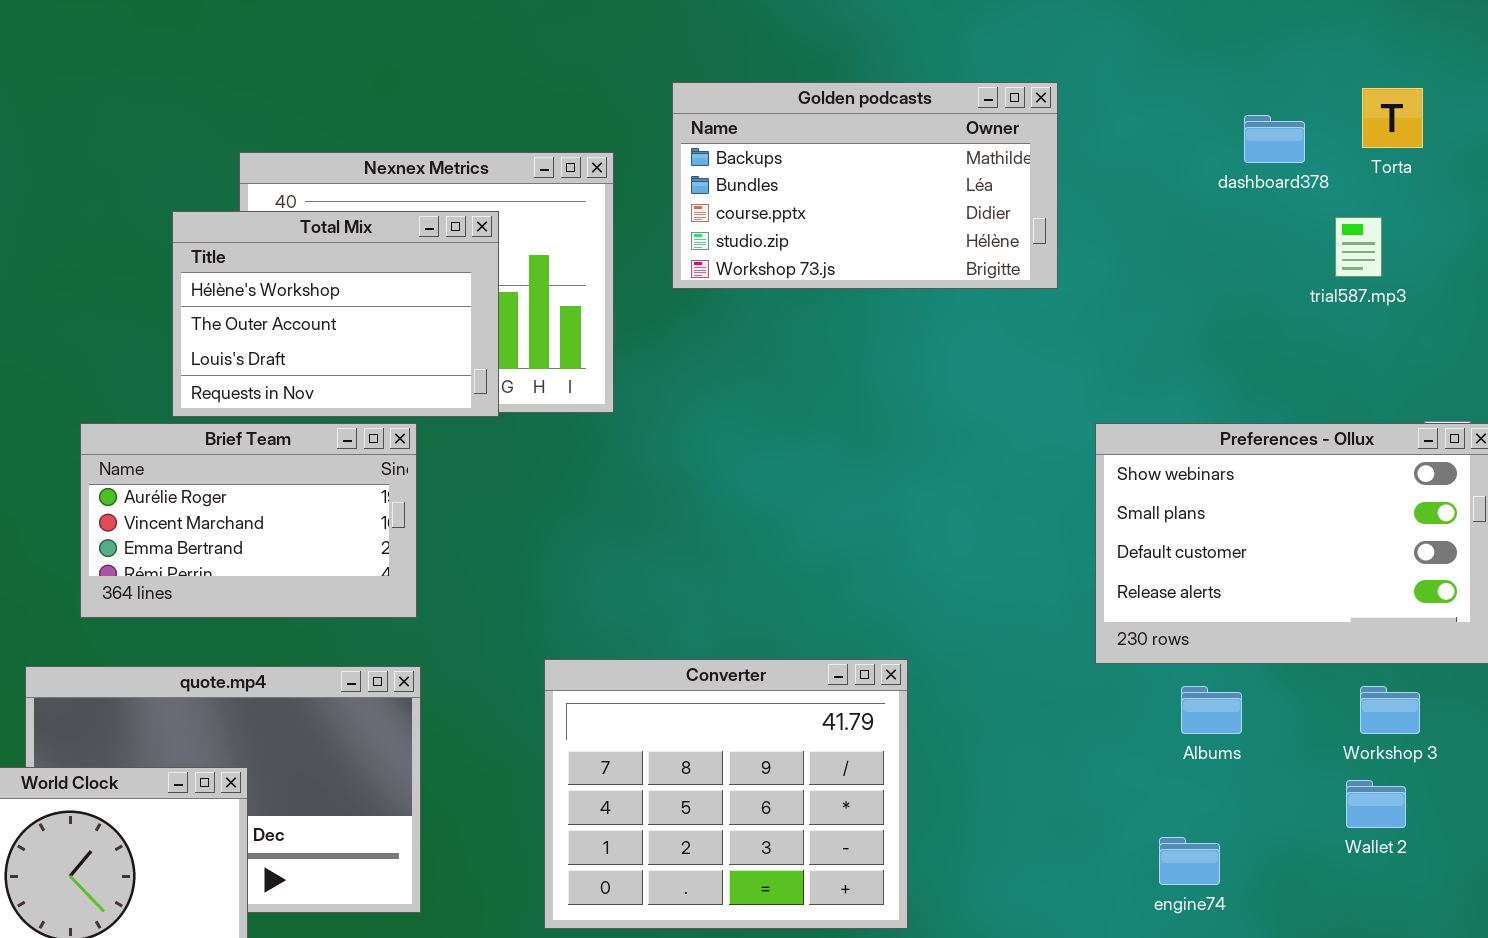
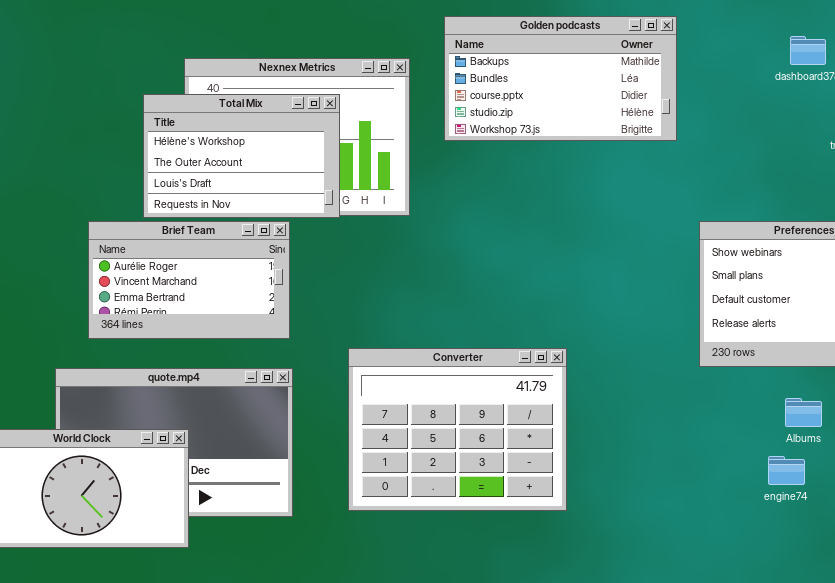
Converter: [544,659,908,929] -> [348,348,567,511], moved
Albums: [1181,686,1242,734] -> [785,398,822,427], moved
engine74: [1159,837,1220,885] -> [768,456,805,485], moved

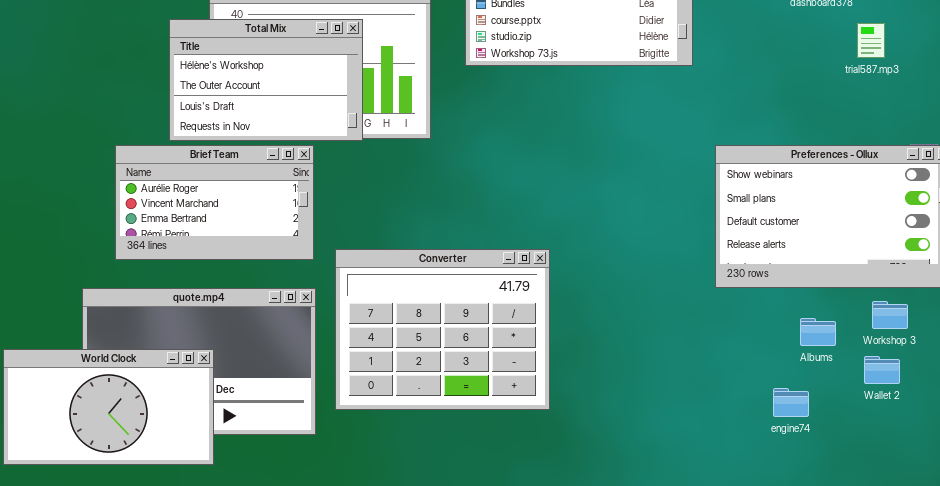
Converter: [348,348,567,511] -> [335,249,550,410], moved
engine74: [768,456,805,485] -> [773,388,809,417], moved

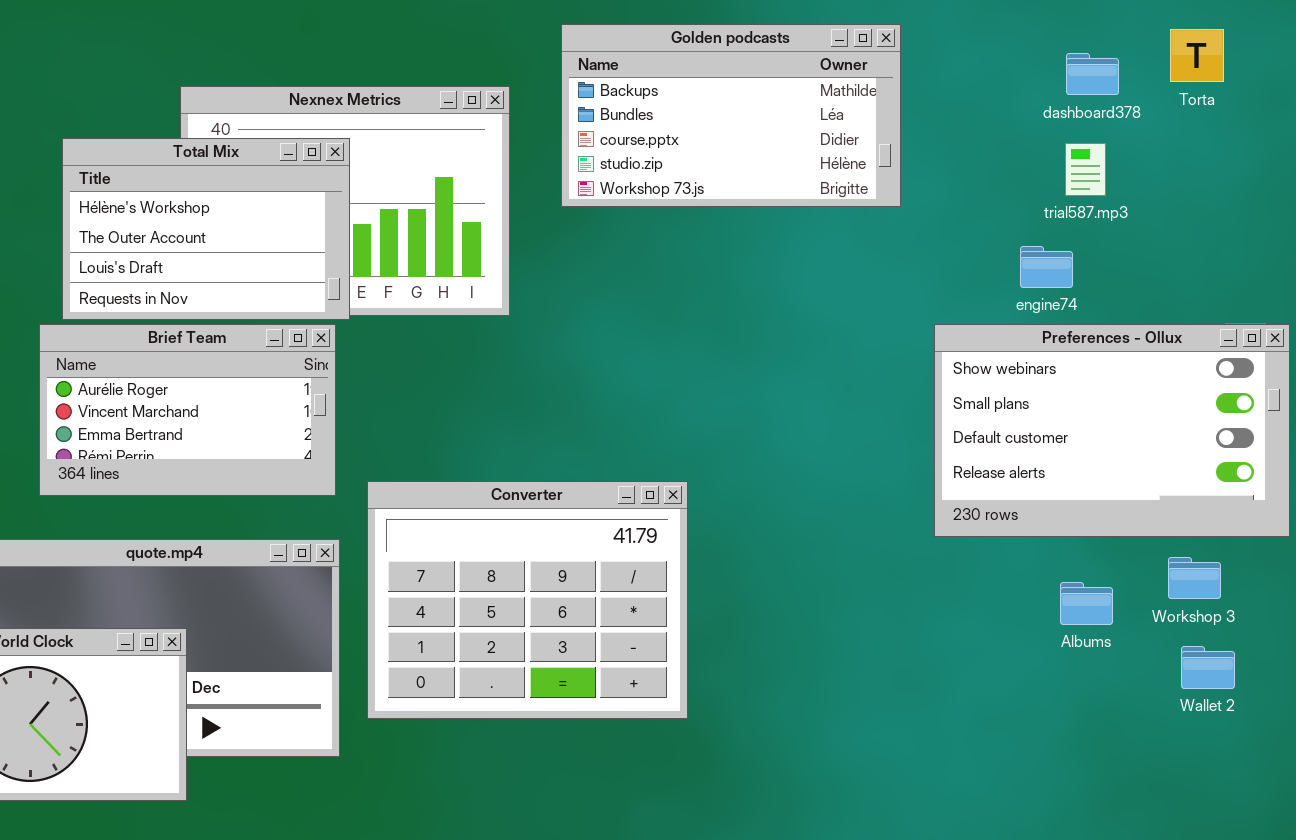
Total Mix: [169,19,363,141] -> [62,138,350,320], moved
trial587.mp3: [857,23,885,58] -> [1065,143,1106,196], moved
Wallet 2: [864,356,900,384] -> [1181,646,1235,689], moved
engine74: [773,388,809,417] -> [1020,246,1073,288], moved

